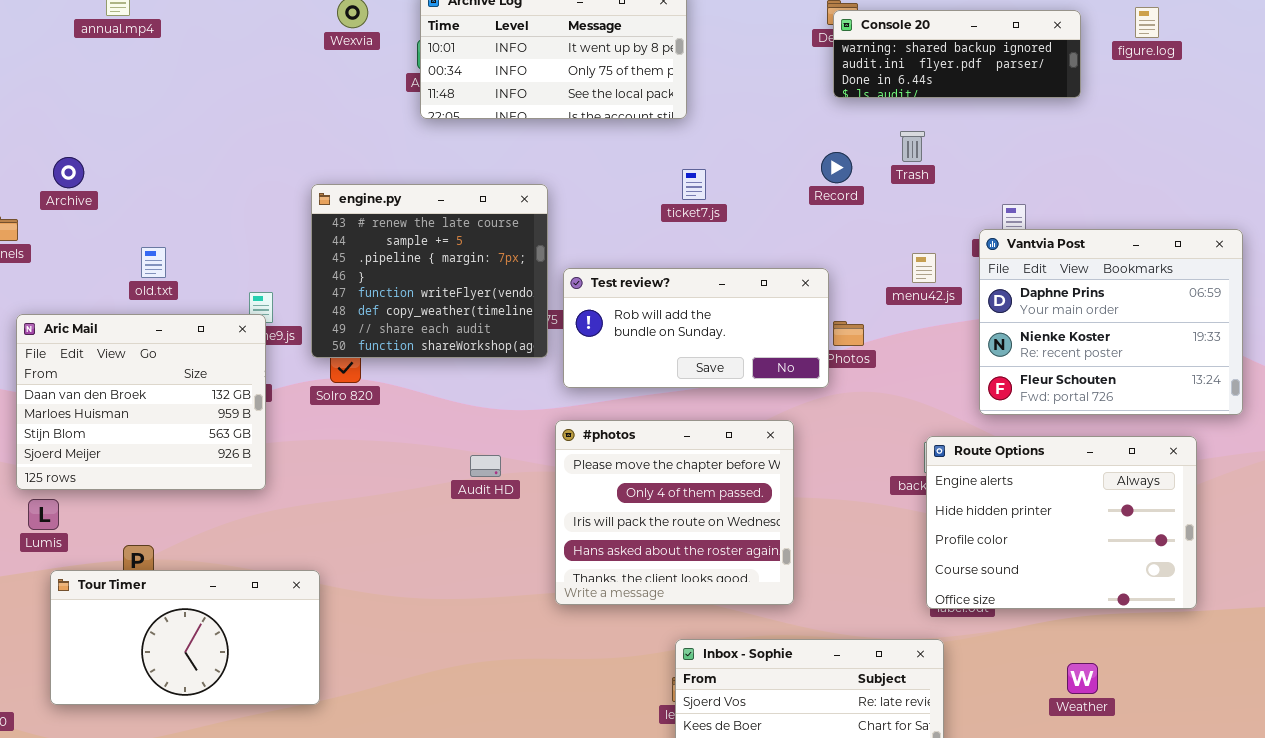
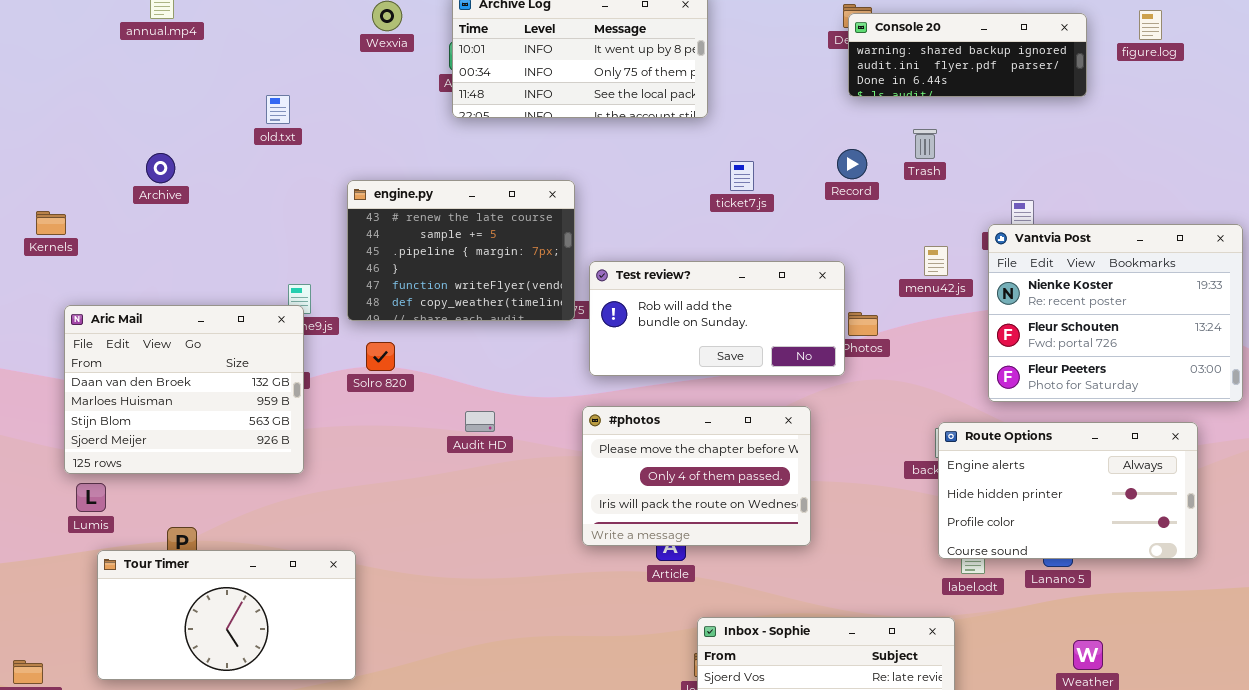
Archive: [53,157,84,188] -> [146,153,175,183], moved
ticket7.js: [682,169,706,200] -> [730,161,754,191], moved
engine.py: [311,184,548,358] -> [347,180,575,321], resized
Vantvia Post: [979,229,1243,415] -> [988,224,1243,402], scrolled down 1 row
old.txt: [141,247,166,278] -> [266,95,290,124], moved
#photos: [555,420,794,605] -> [582,406,811,546], resized
Route Options: [926,436,1197,609] -> [938,422,1198,559], resized
Audit HD: [470,455,501,477] -> [465,411,495,432], moved

